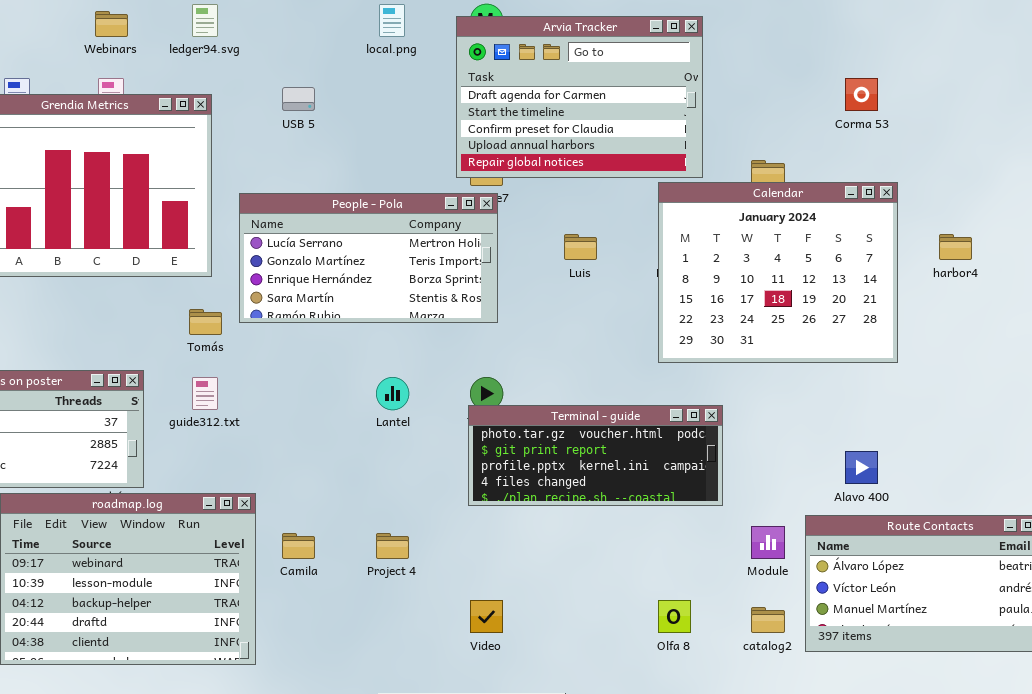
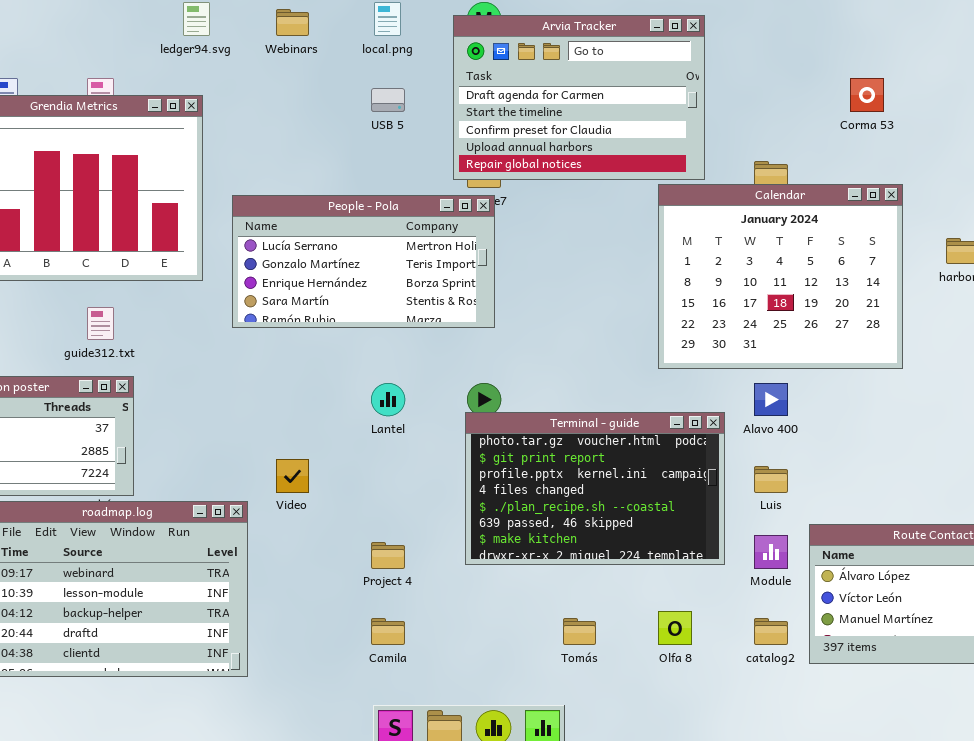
Webinars: [95,11,128,37] -> [276,9,309,36], moved
USB 5: [282,87,315,111] -> [371,88,405,112], moved
Luis: [564,234,597,260] -> [754,466,788,493], moved
Tomás: [189,309,222,335] -> [563,618,596,645], moved
guide312.txt: [192,377,218,410] -> [87,307,114,340], moved
Terminal - guide: [468,405,723,506] -> [465,412,725,565], resized
Alavo 400: [845,451,878,484] -> [754,383,788,416], moved
Camila: [282,533,315,559] -> [371,618,405,645], moved
Video: [470,600,503,633] -> [276,459,309,493], moved

